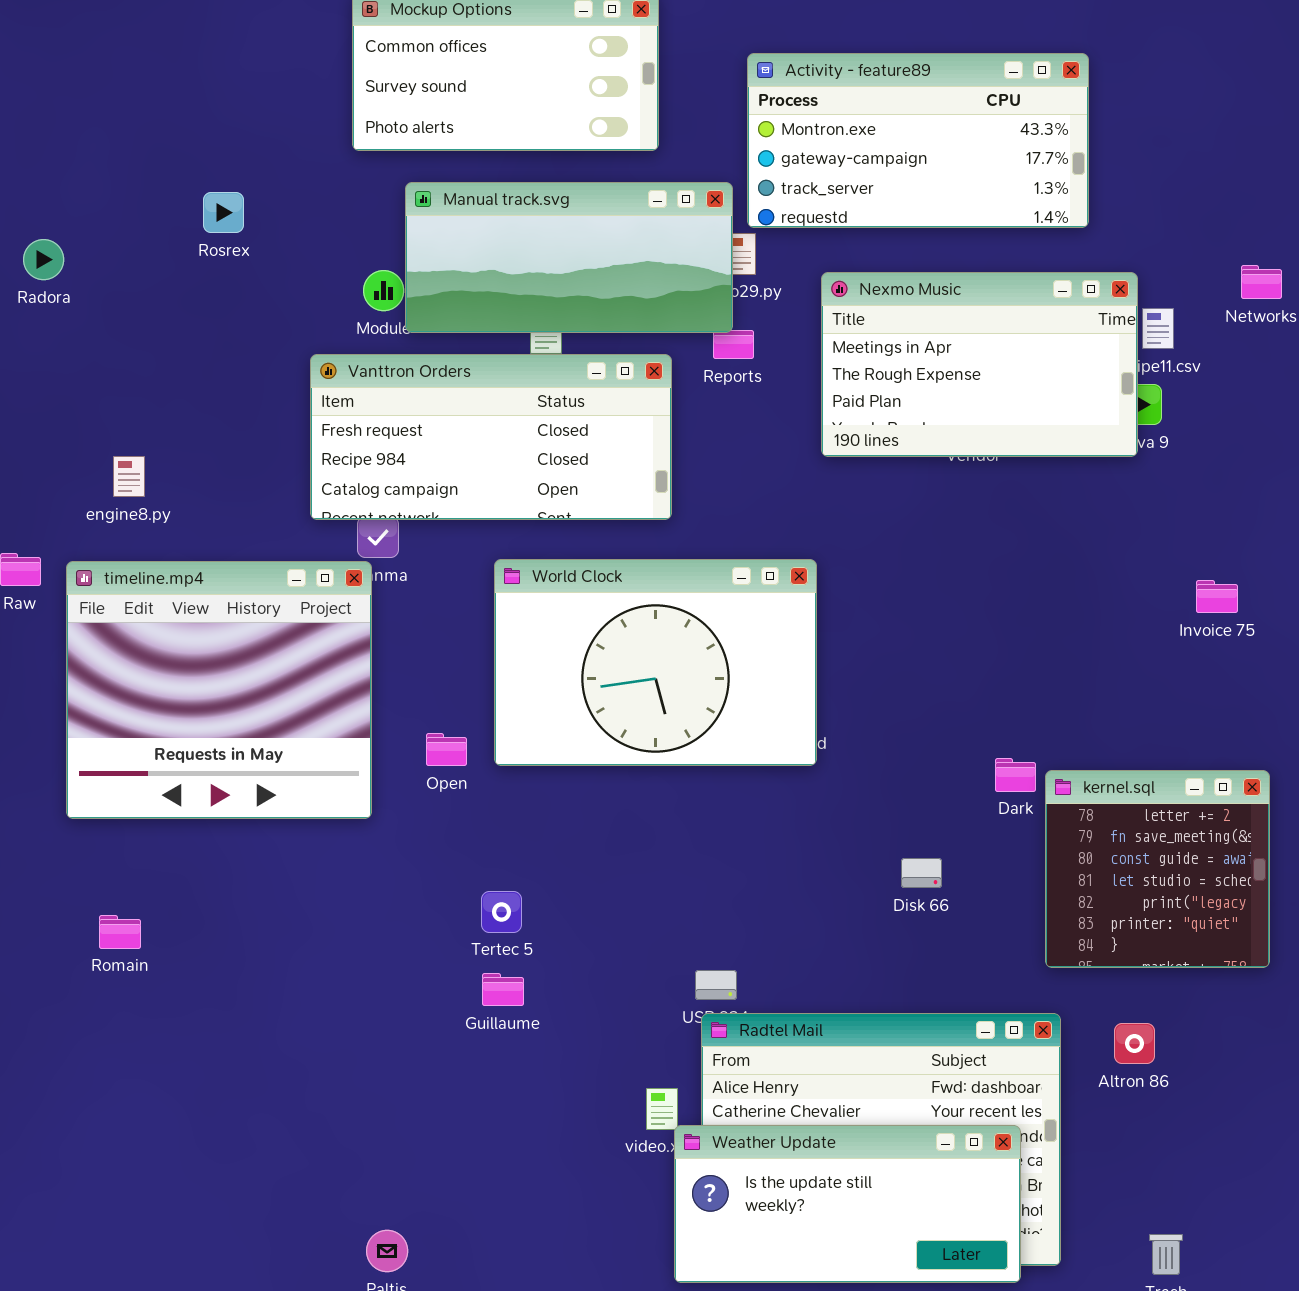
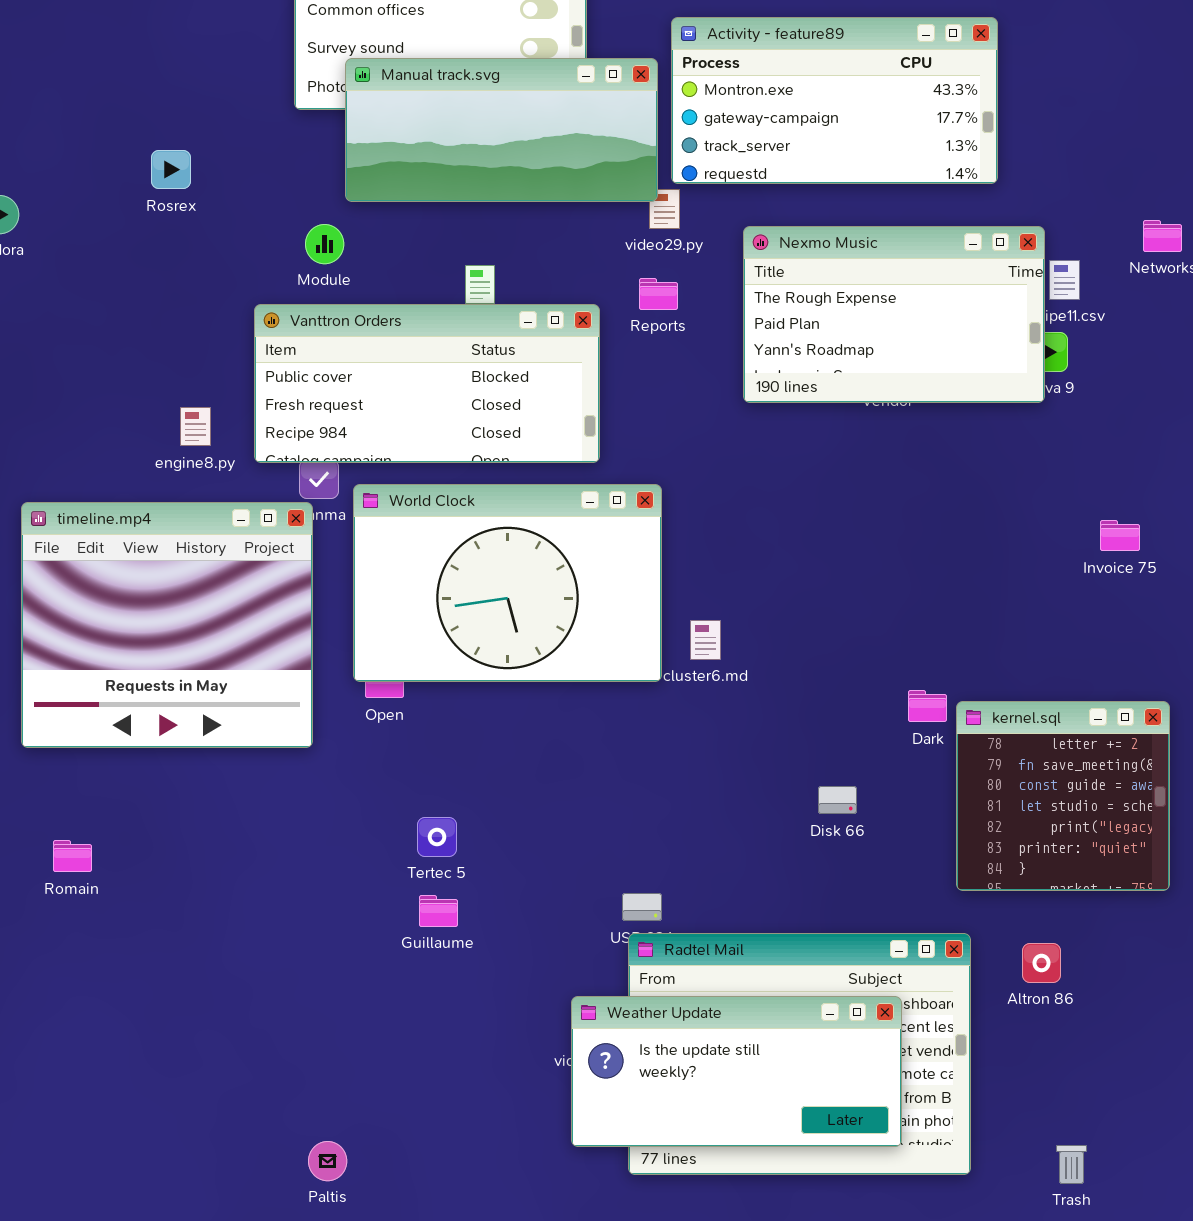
Manual track.svg: [405,182,733,333] -> [345,58,658,202], moved
Nexmo Music: [821,272,1138,457] -> [743,226,1045,403], scrolled down 1 row
Vanttron Orders: [310,354,672,520] -> [254,304,600,463], scrolled up 1 row
engine8.py: [113,456,145,497] -> [180,407,211,446], moved
World Clock: [494,559,817,766] -> [353,484,662,682], moved
Weather Update: [674,1125,1021,1283] -> [571,996,902,1147], moved

